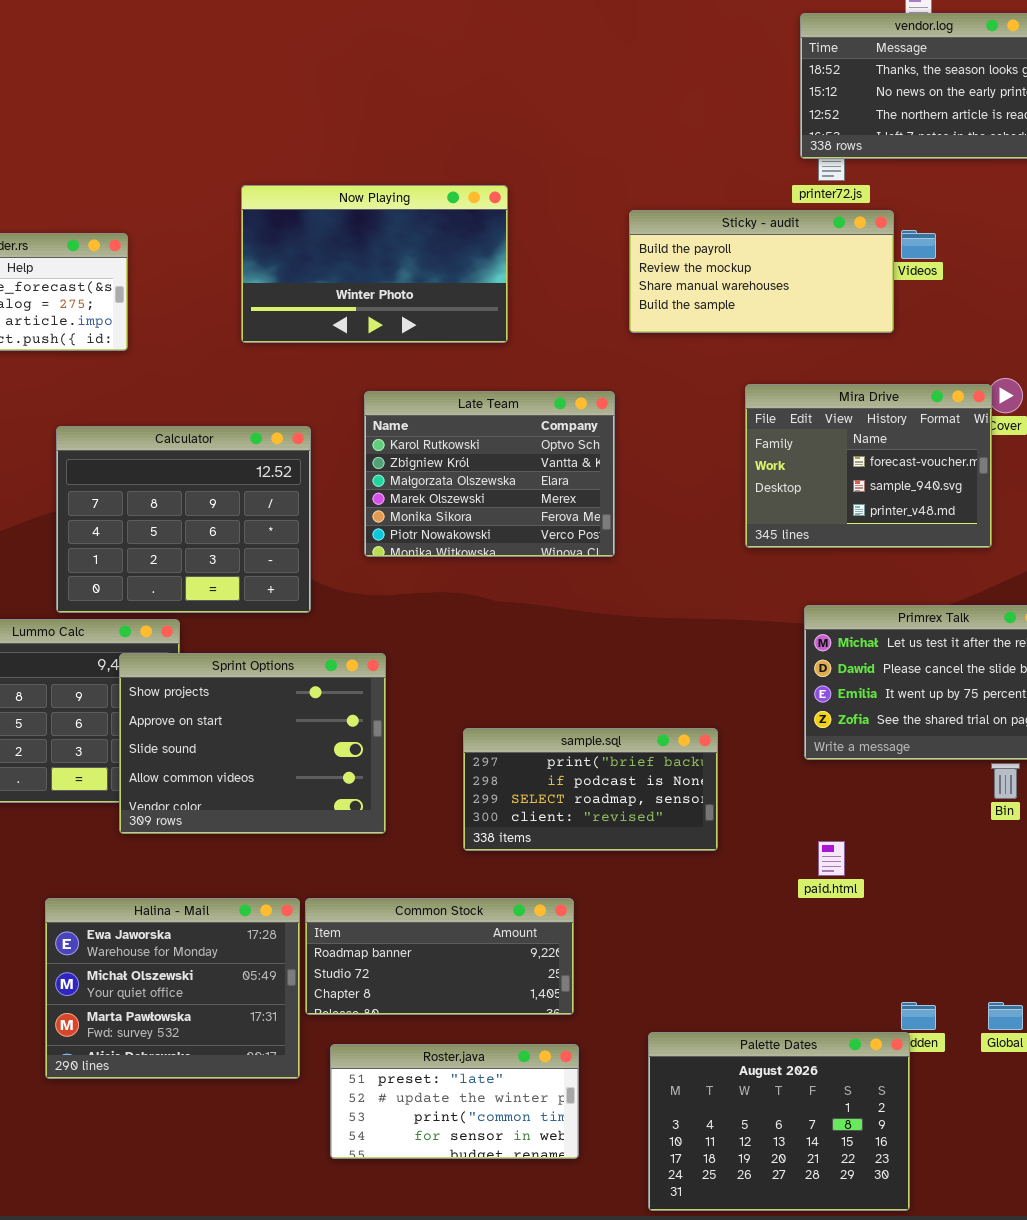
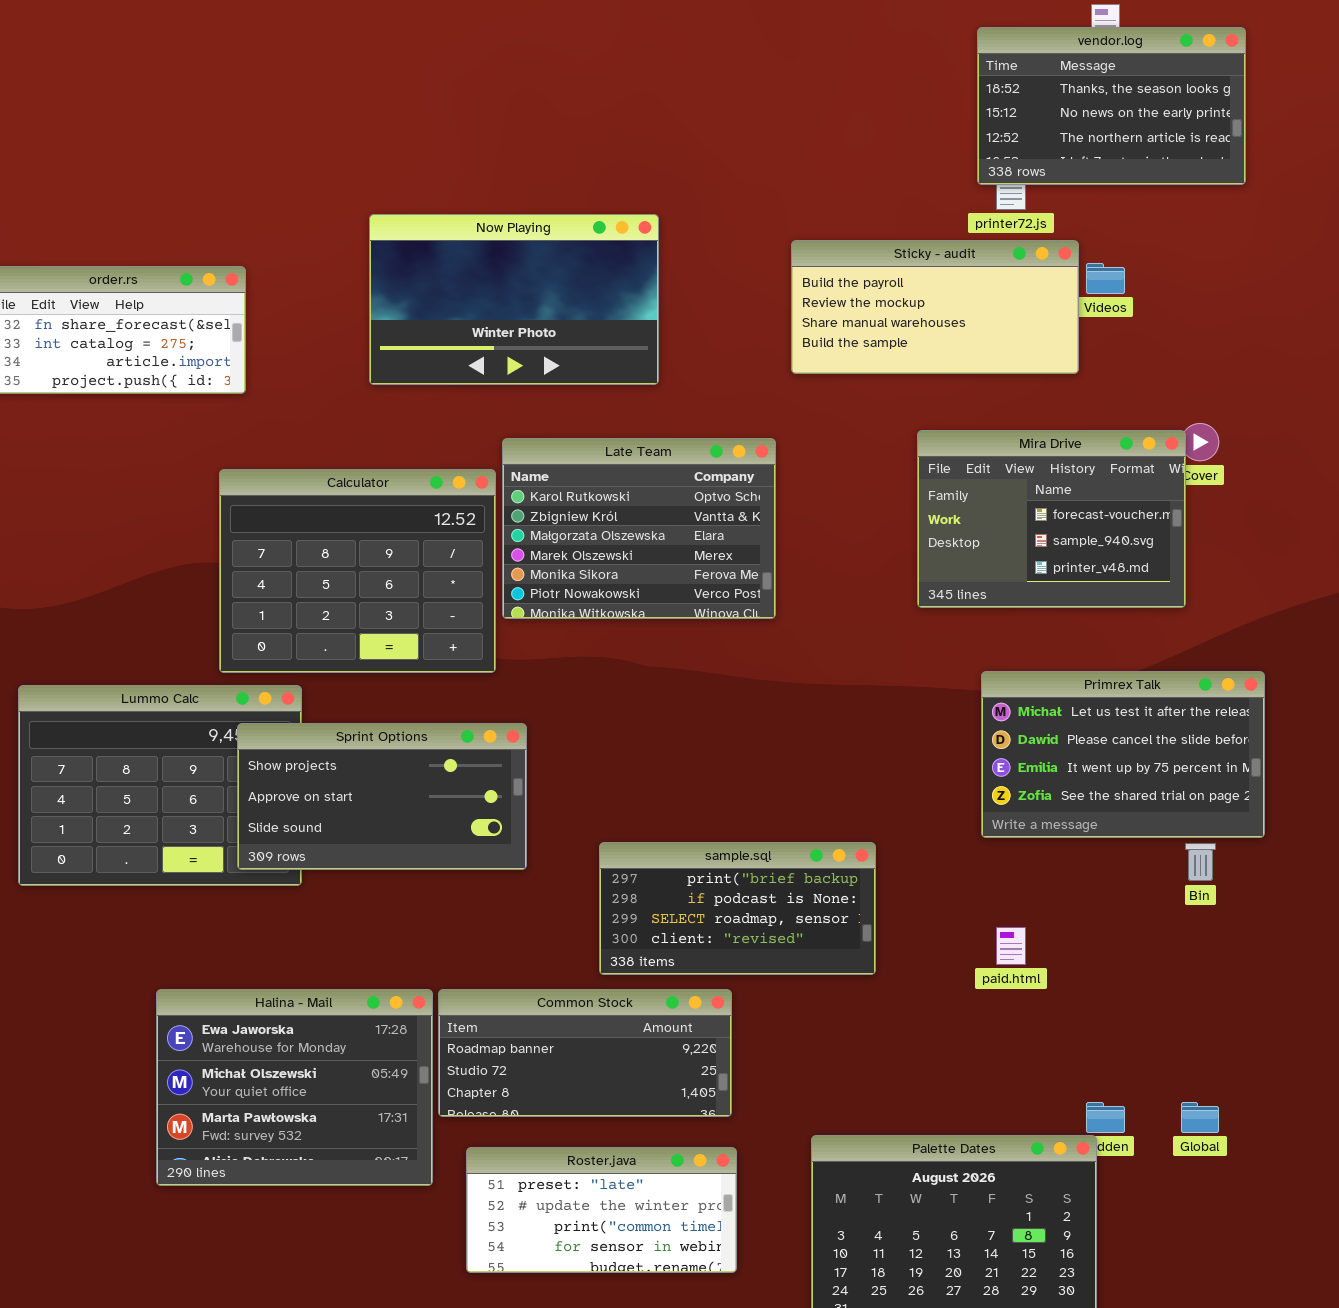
Calculator: [56,426,311,613] -> [219,469,496,673], moved
Sprint Options: [119,653,386,834] -> [237,723,527,870], resized
sample.sql: [463,728,718,851] -> [599,842,876,975], moved

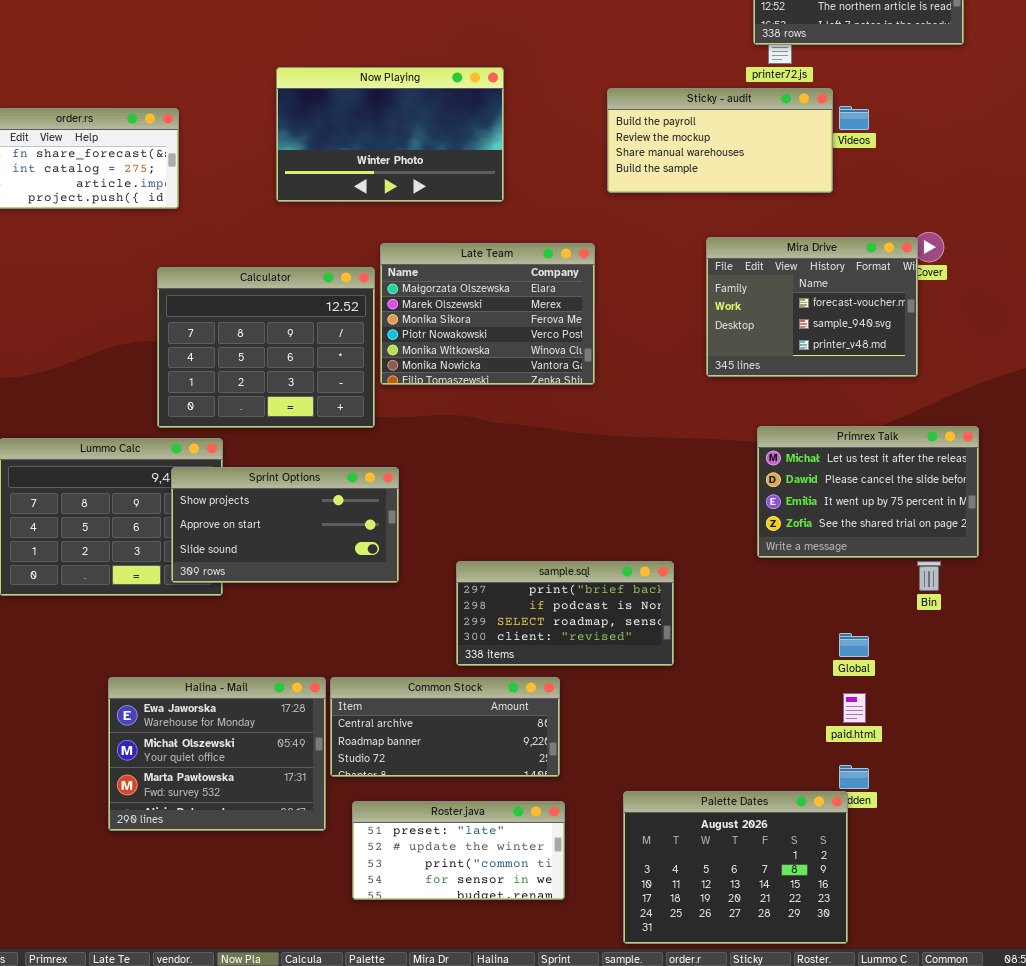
Late Team: [502,438,776,619] -> [380,243,595,385], scrolled down 2 rows
paid.html: [996,927,1026,965] -> [843,693,866,723], moved
Common Stock: [438,989,732,1117] -> [330,677,560,777], scrolled up 1 row
Global: [1181,1102,1219,1133] -> [839,633,869,657], moved

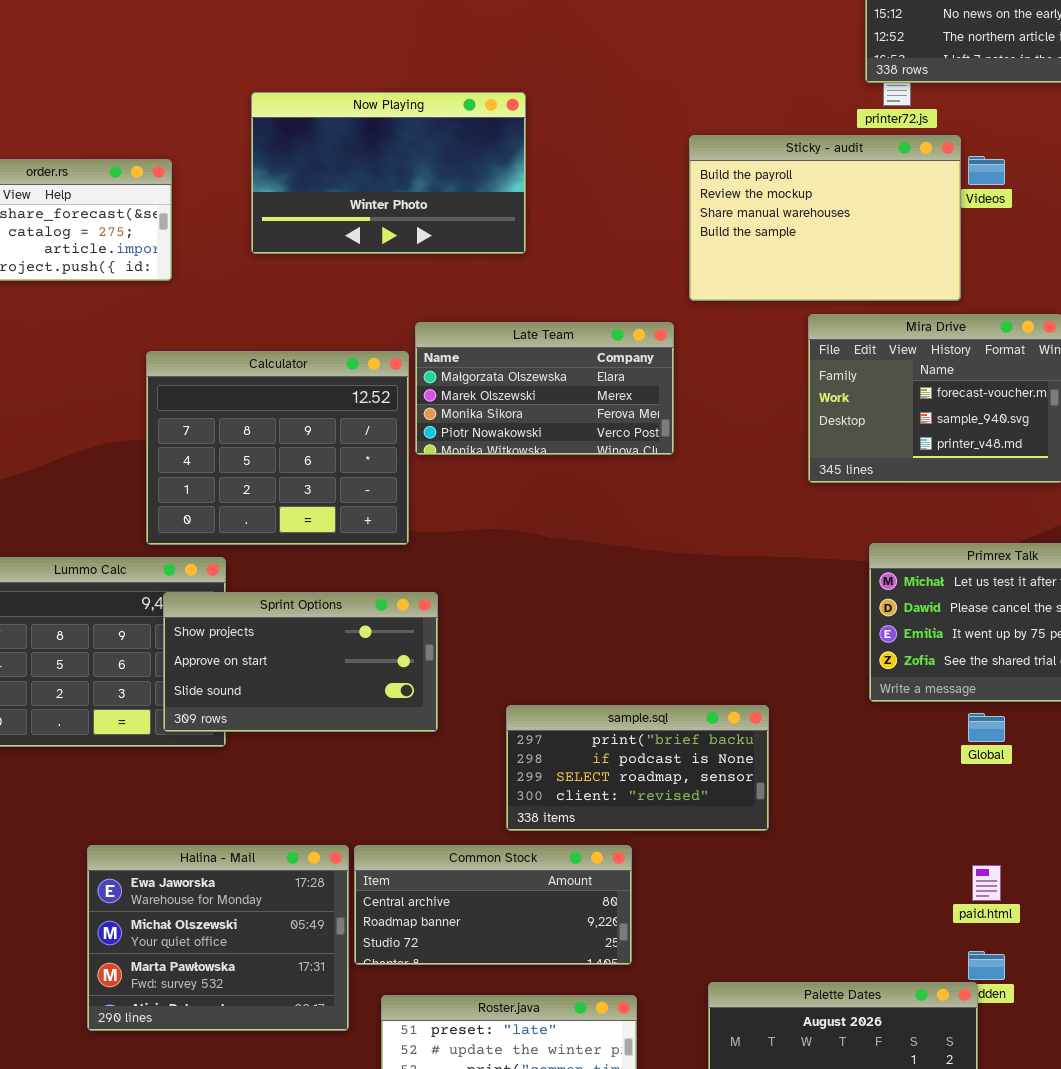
Now Playing: [276,67,504,202] -> [251,92,526,254], moved
Sticky - audit: [607,88,833,193] -> [689,135,961,301], resized
Late Team: [380,243,595,385] -> [415,322,674,455], resized
Global: [839,633,869,657] -> [968,713,1005,742], moved

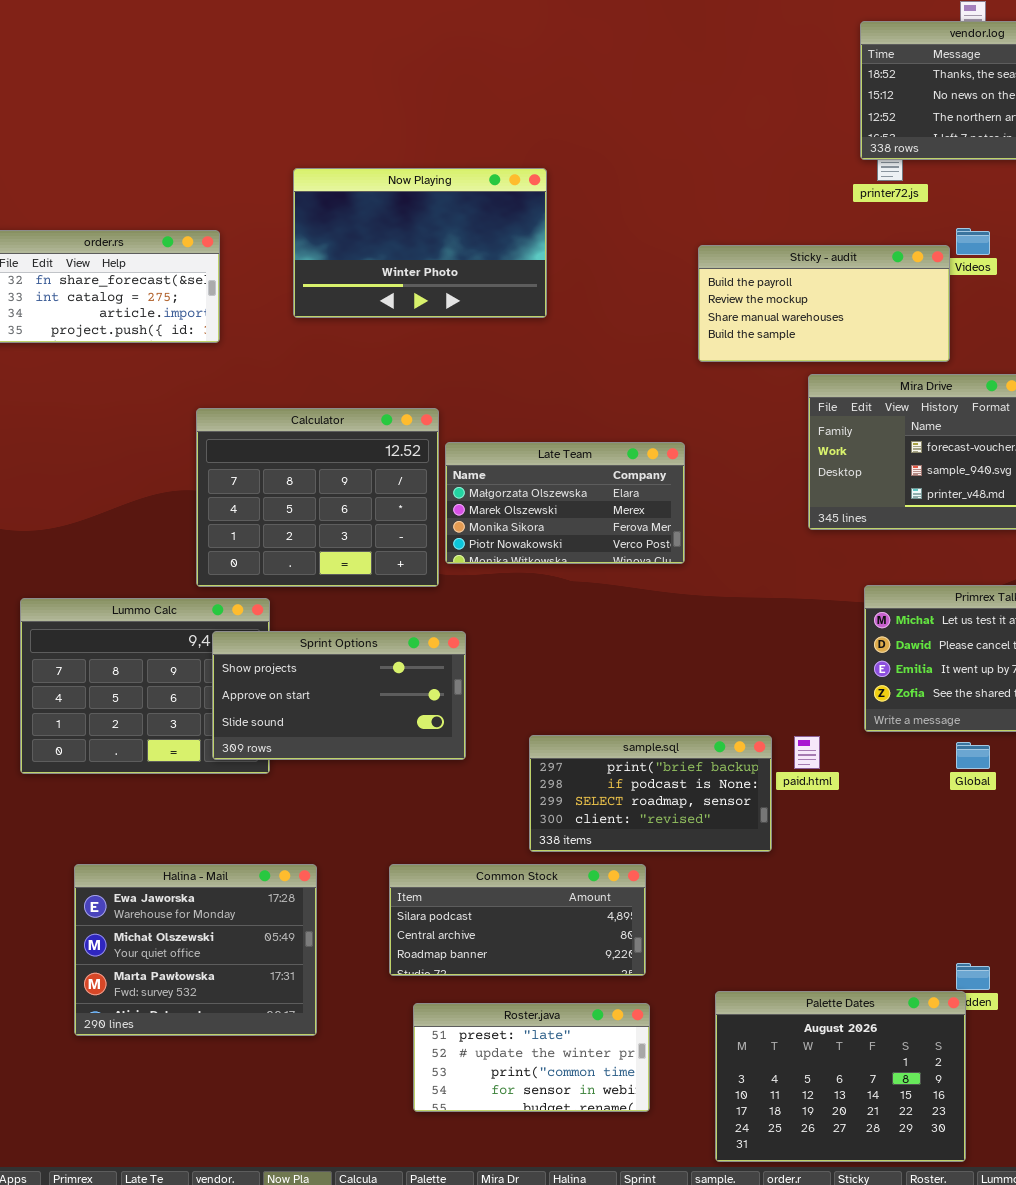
Sticky - audit: [689,135,961,301] -> [698,245,950,362], resized
Late Team: [415,322,674,455] -> [445,442,685,564], moved
Halina - Mail: [87,845,349,1031] -> [74,864,317,1036], moved
Common Stock: [354,845,632,965] -> [389,864,646,976], scrolled up 1 row
paid.html: [972,865,1001,901] -> [794,736,820,769], moved

